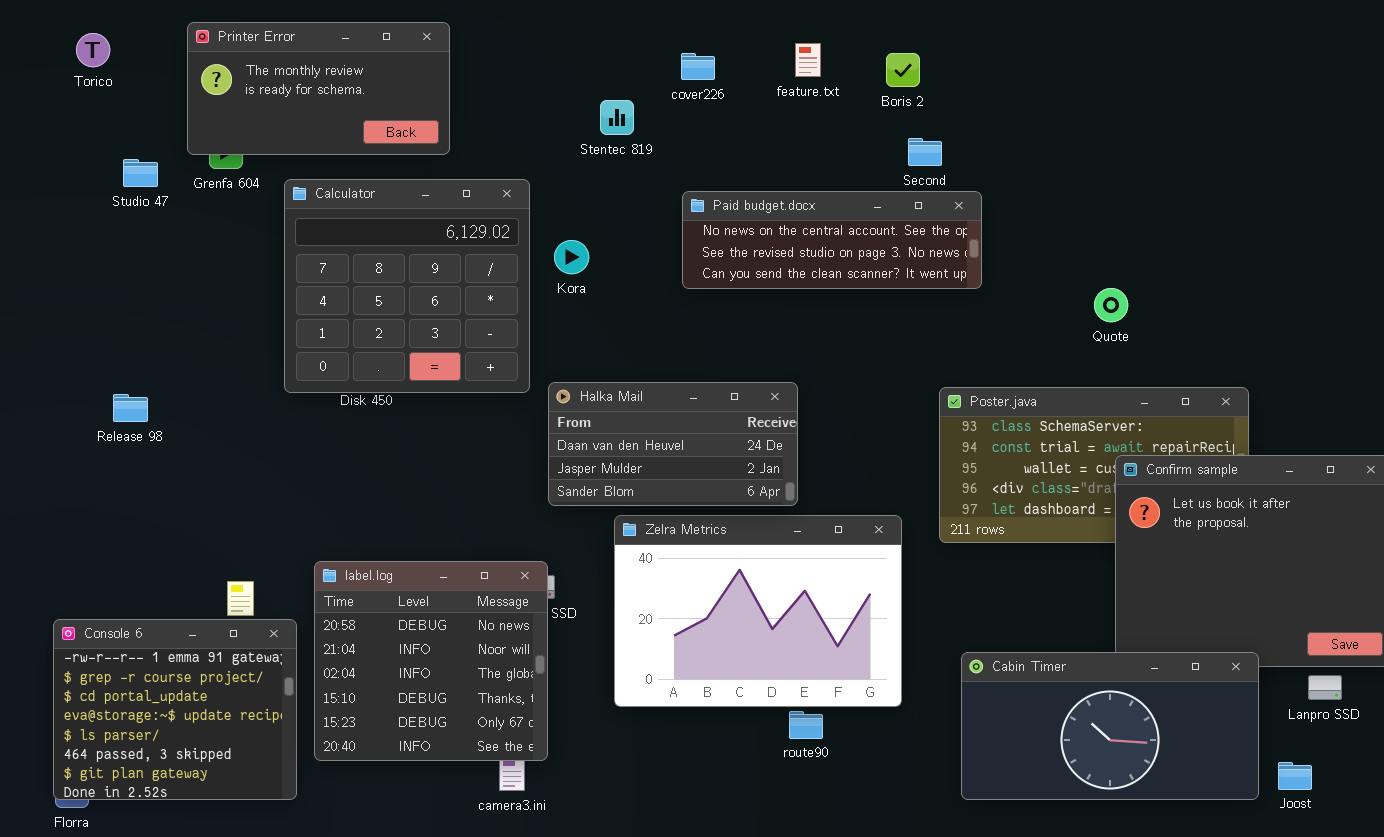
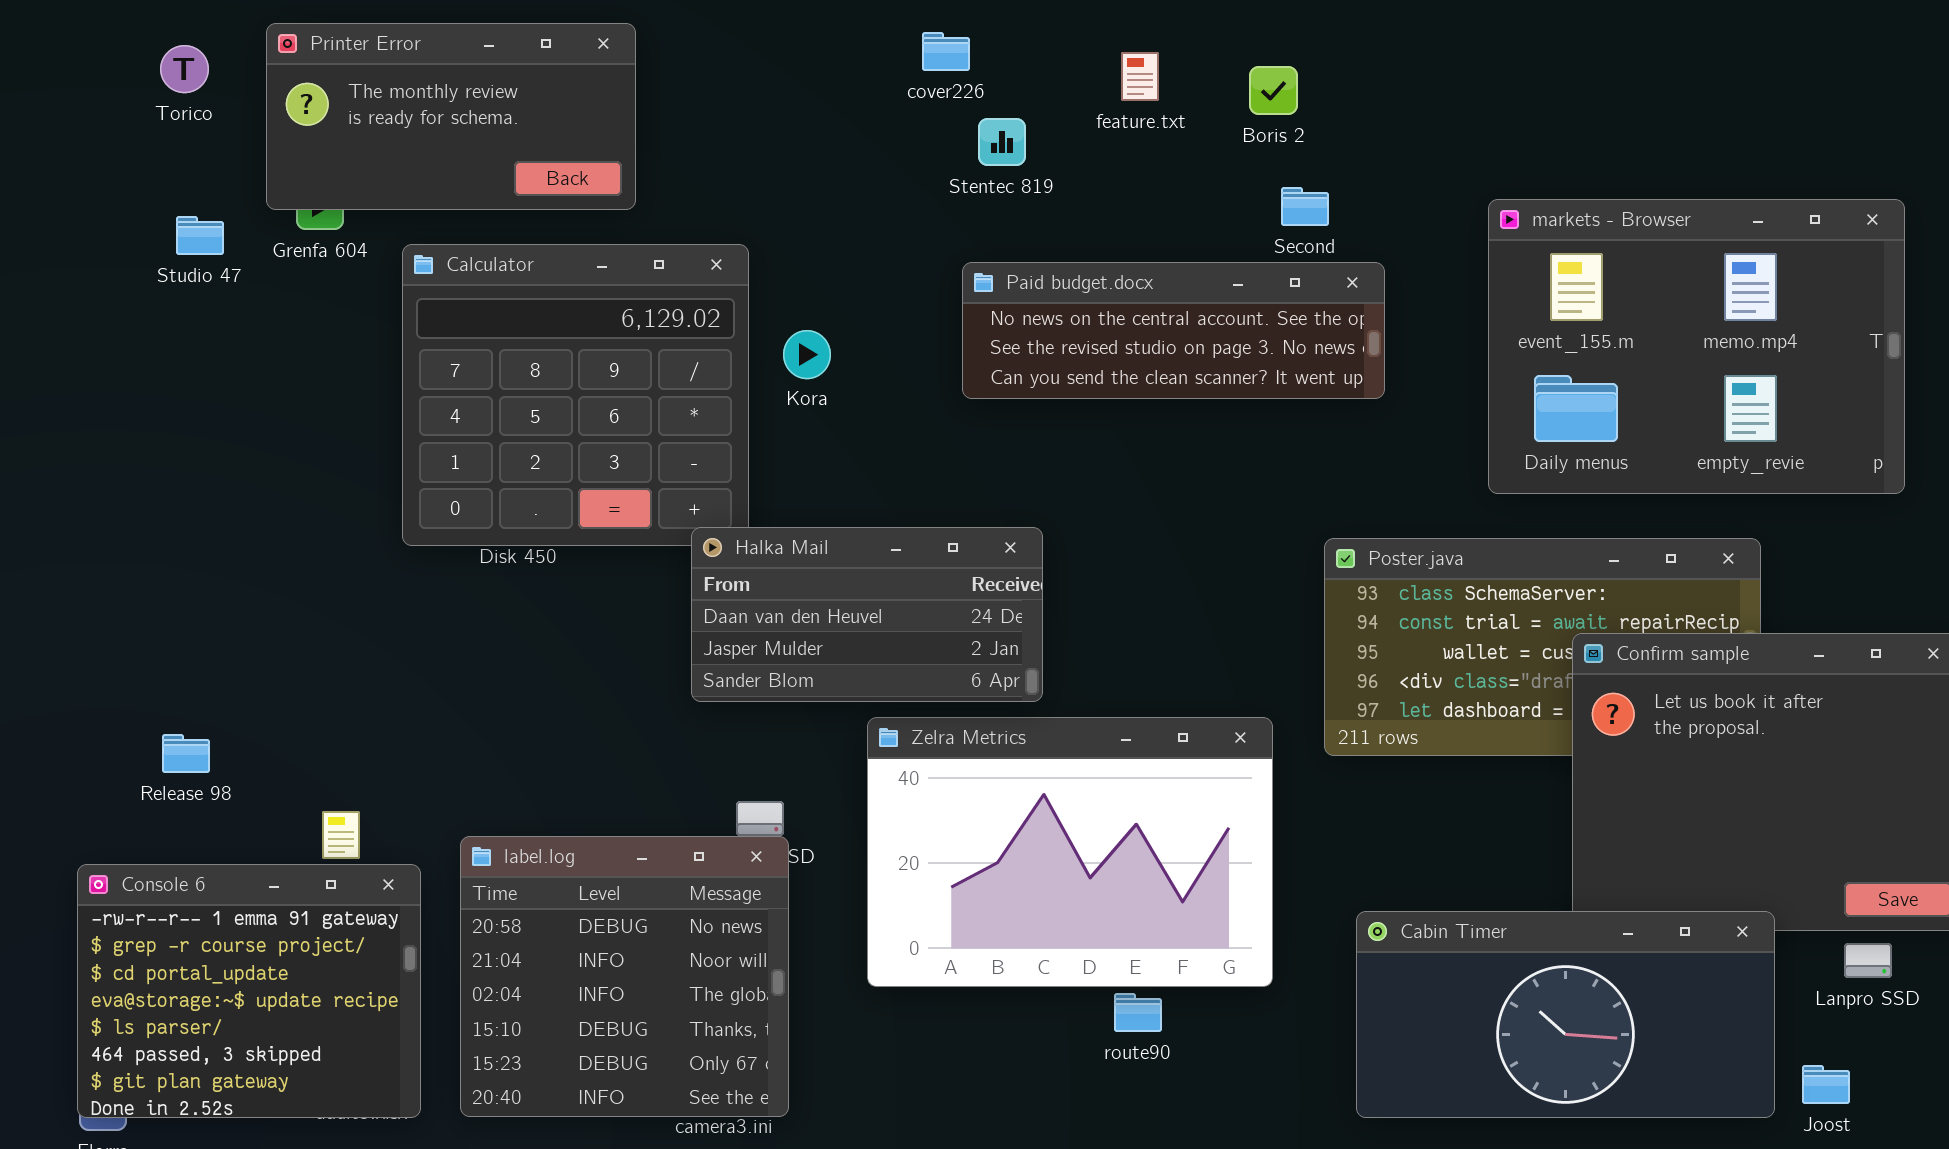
Torico: [76,33,110,67] -> [160,45,209,93], moved
cover226: [681,53,715,80] -> [922,32,970,71], moved
Stentec 819: [600,100,634,135] -> [978,118,1026,166], moved
markets - Browser: none -> [1488,199,1905,494], opened
Halka Mail: [548,382,798,506] -> [691,527,1043,702], moved
Release 98: [113,394,148,422] -> [162,734,210,773], moved
label.log: [314,561,548,761] -> [460,836,789,1117], moved

